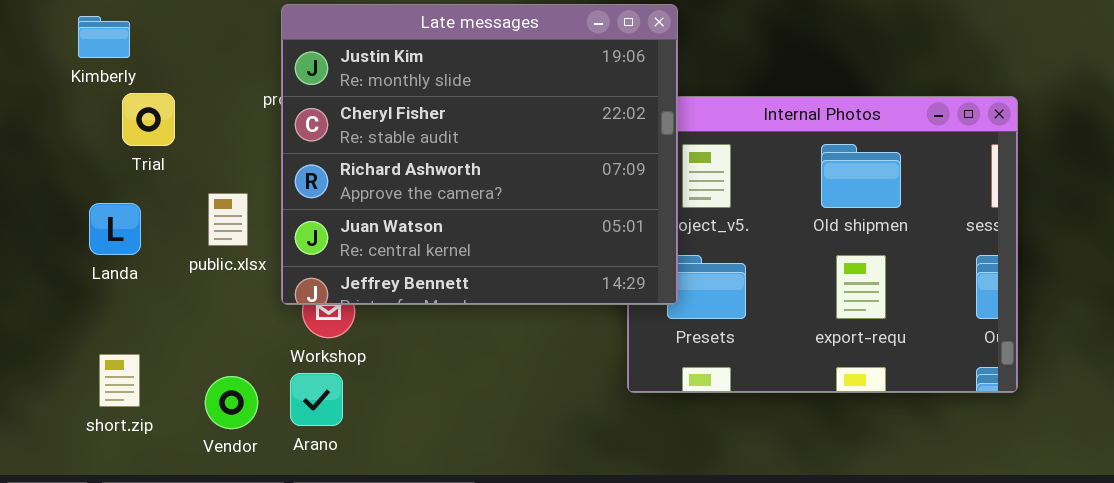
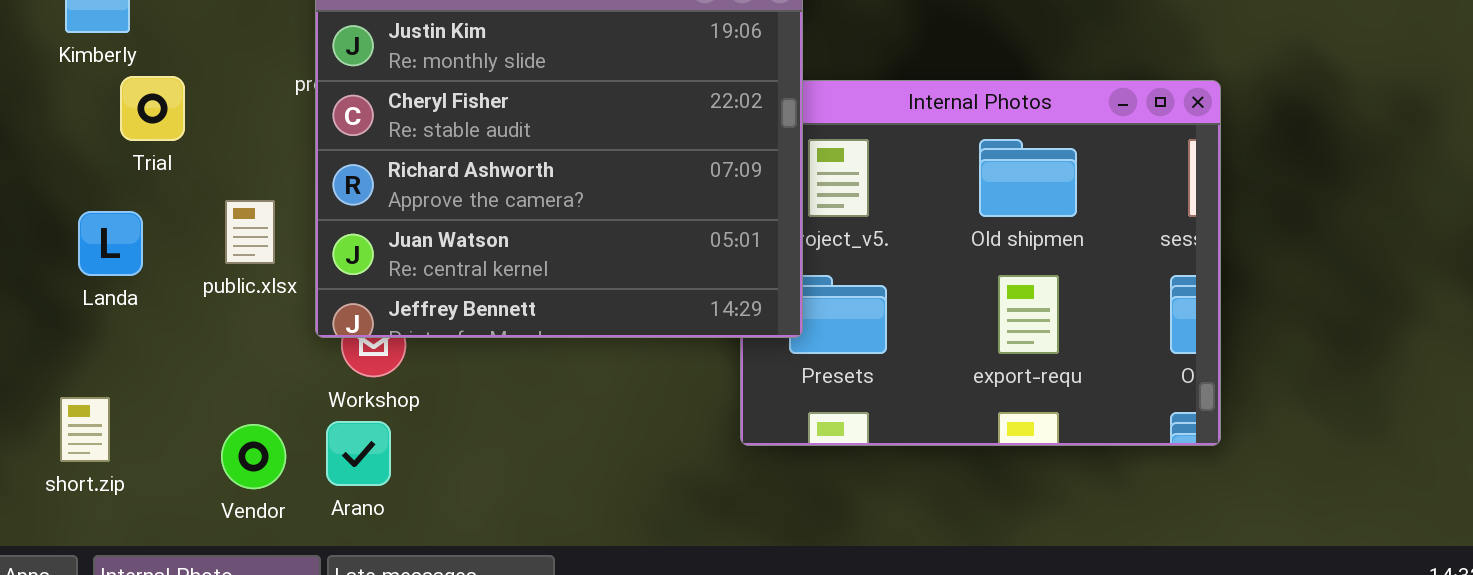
short.zip: [99,354,140,407] -> [60,397,110,462], moved

